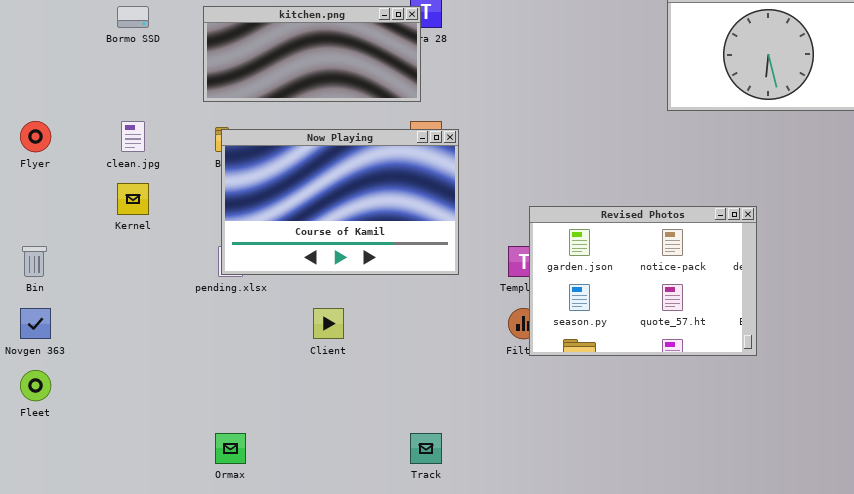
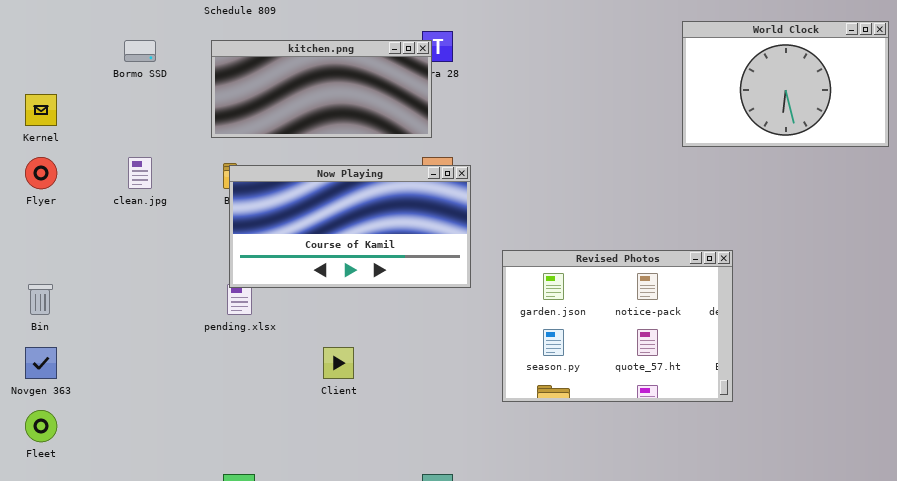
Now Playing: [221,129,459,275] -> [229,165,471,288], resized
Kernel: [117,183,149,215] -> [25,94,57,126], moved
Revised Photos: [529,206,757,356] -> [502,250,733,402], moved

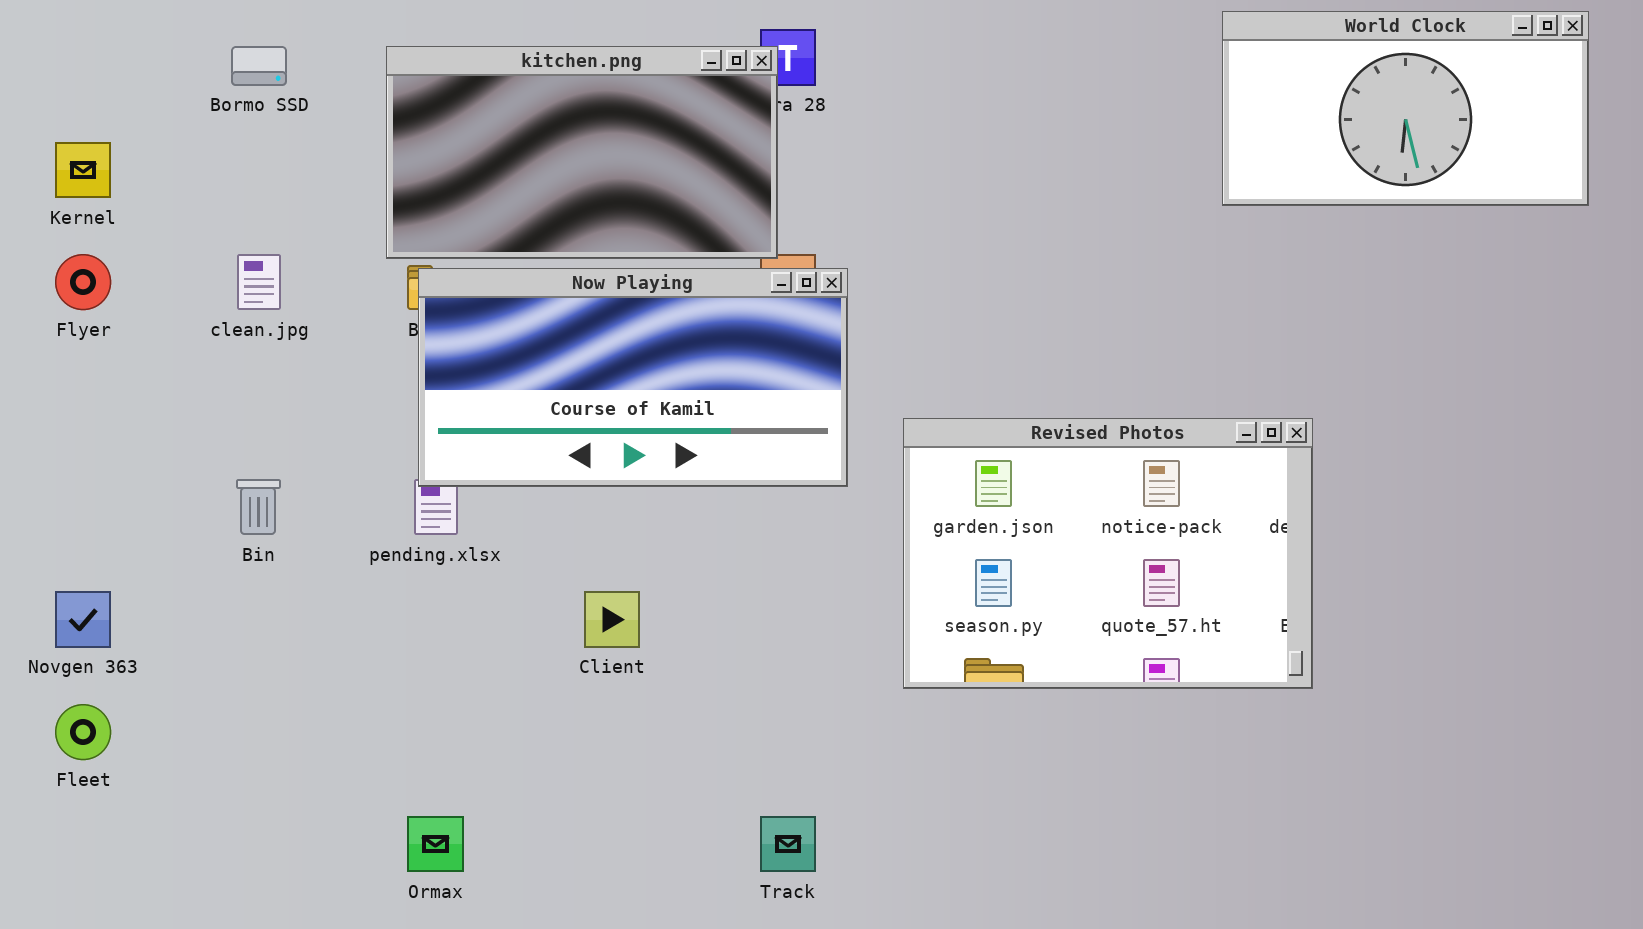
World Clock: [682,21,889,147] -> [1222,11,1589,206], resized
kitchen.png: [211,40,432,138] -> [386,46,778,259], resized
Bin: [28,284,53,315] -> [236,479,281,535], moved

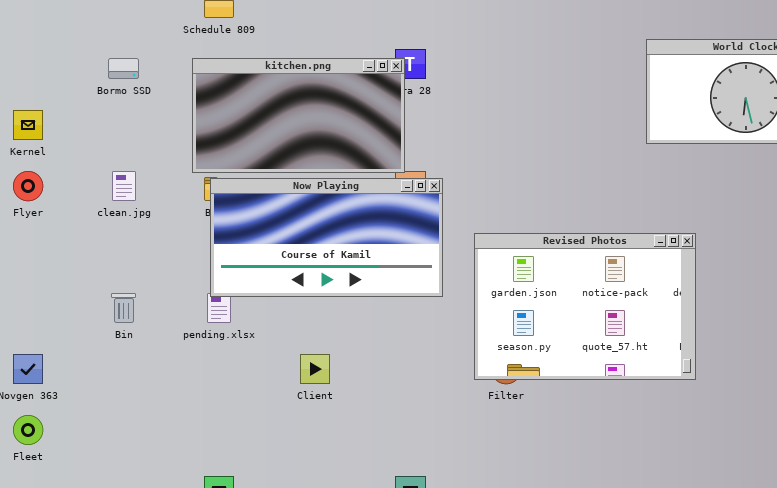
Revised Photos: [903,418,1313,689] -> [474,233,696,380], moved

